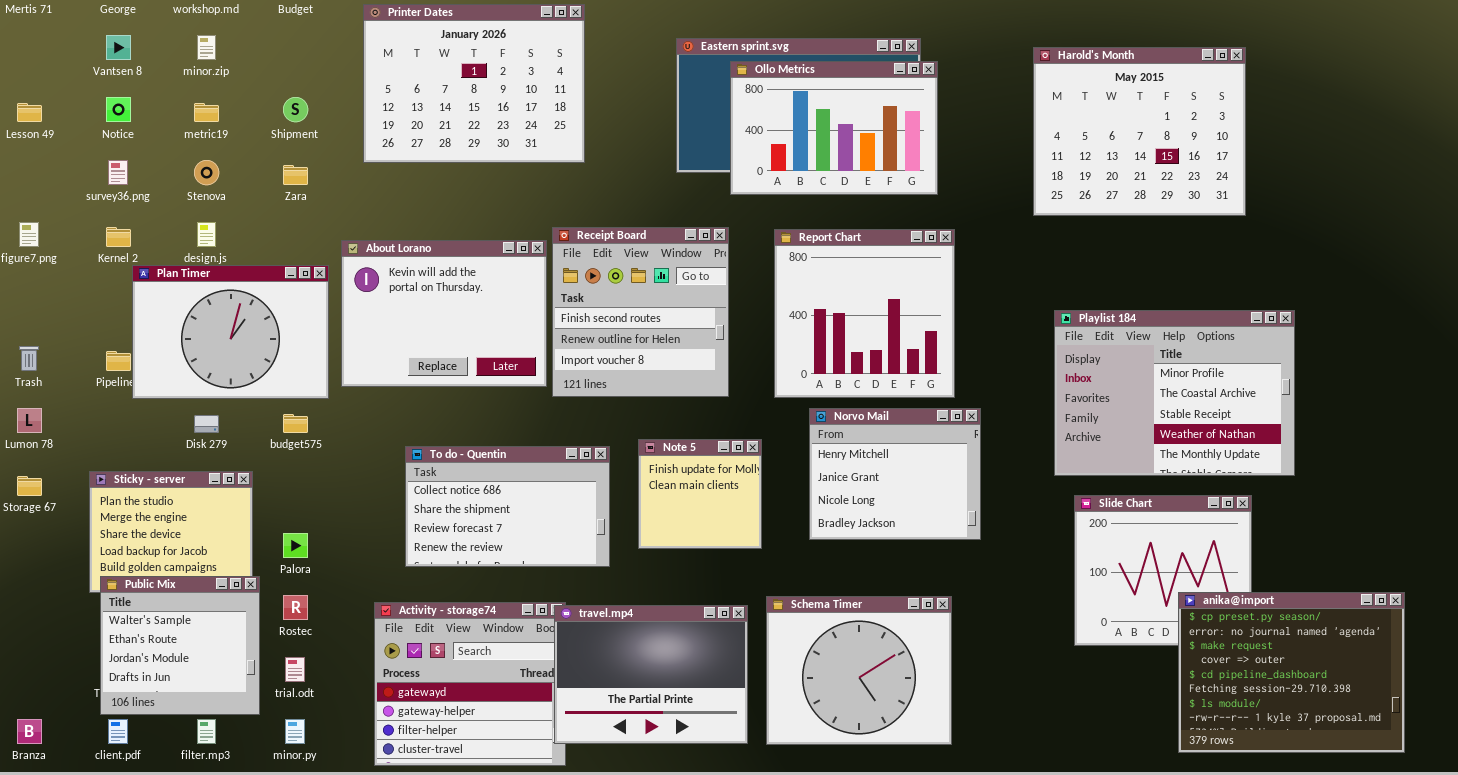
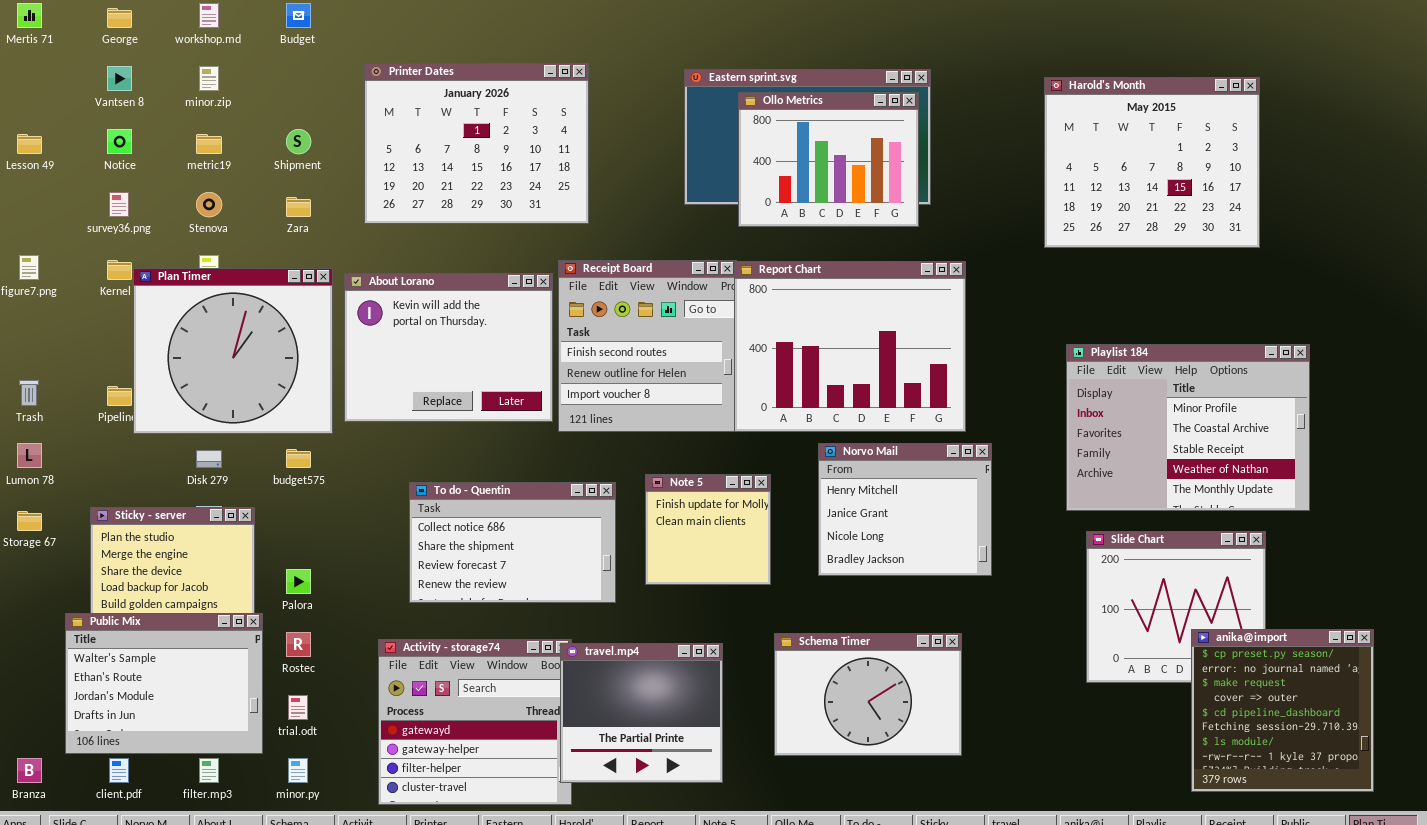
Printer Dates: [363,4,585,163] -> [364,63,589,224], moved
Ollo Metrics: [730,61,938,195] -> [738,92,919,227], resized
Report Chart: [774,229,955,398] -> [734,261,966,432], resized
Plan Timer: [132,265,329,399] -> [133,268,333,434], resized
Public Mix: [100,576,260,715] -> [65,613,263,754], resized
anika@import: [1178,592,1405,753] -> [1191,629,1374,792], resized
Schema Timer: [766,596,952,745] -> [774,633,962,756], resized
travel.mp4: [554,605,748,744] -> [560,643,723,783], resized

